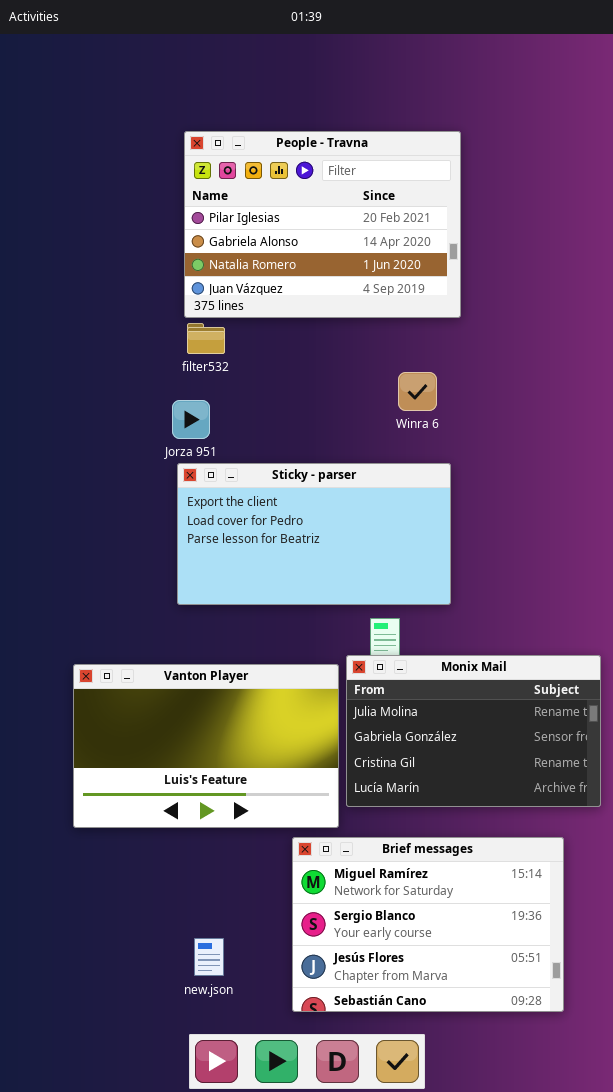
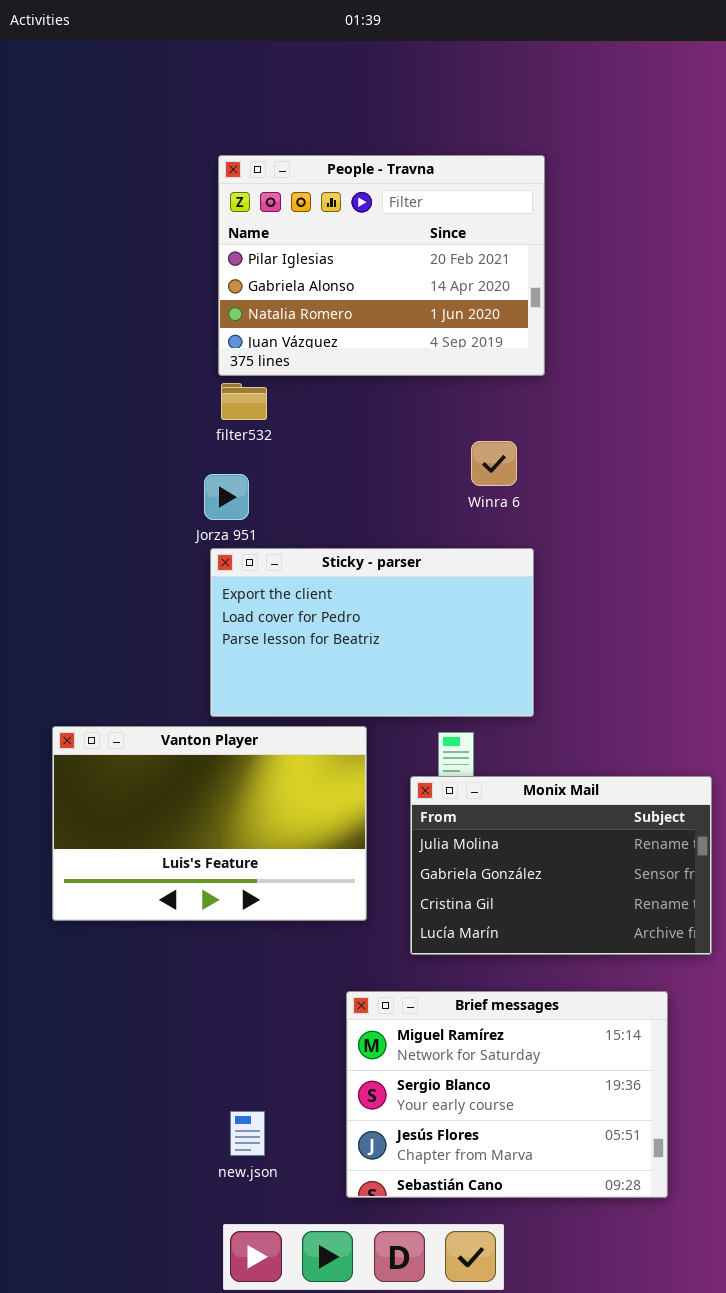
Vanton Player: [73,664,339,828] -> [52,726,367,921], moved

